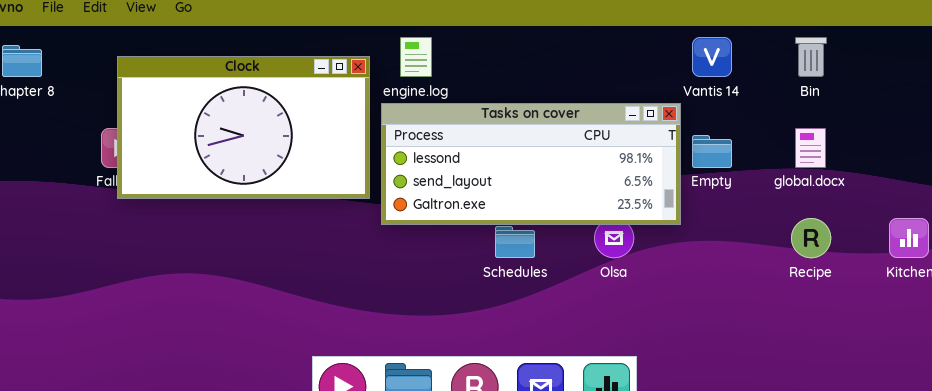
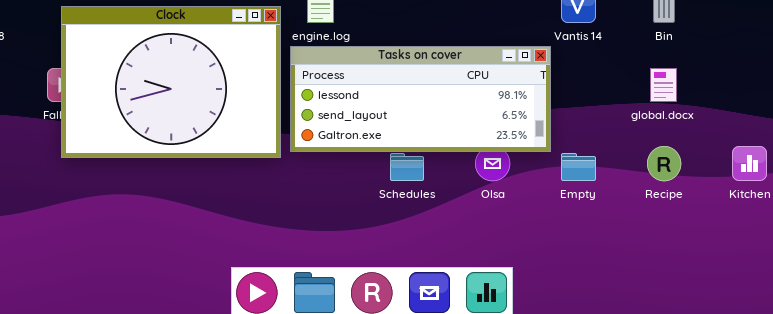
Clock: [117,56,370,199] -> [61,6,281,158], resized
Empty: [692,135,732,168] -> [561,153,596,181], moved

